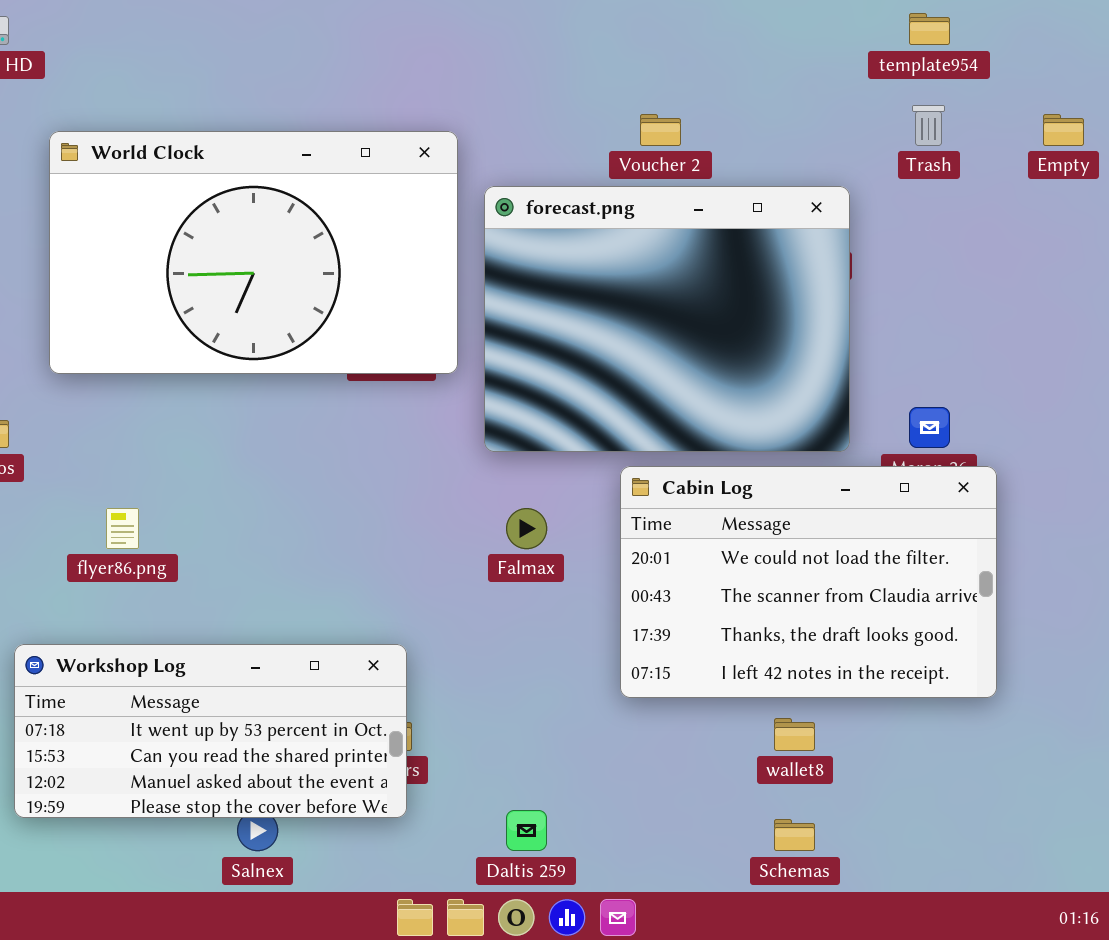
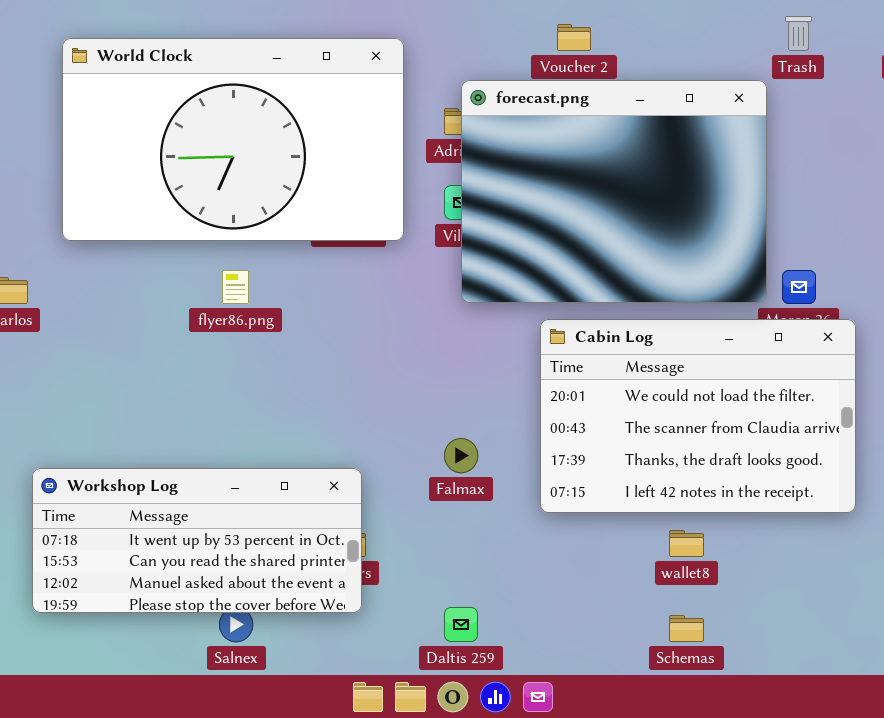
forecast.png: [484,186,850,452] -> [461,80,767,303], moved
flyer86.png: [106,508,139,549] -> [222,270,249,304], moved
Falmax: [506,508,547,549] -> [444,438,478,473], moved

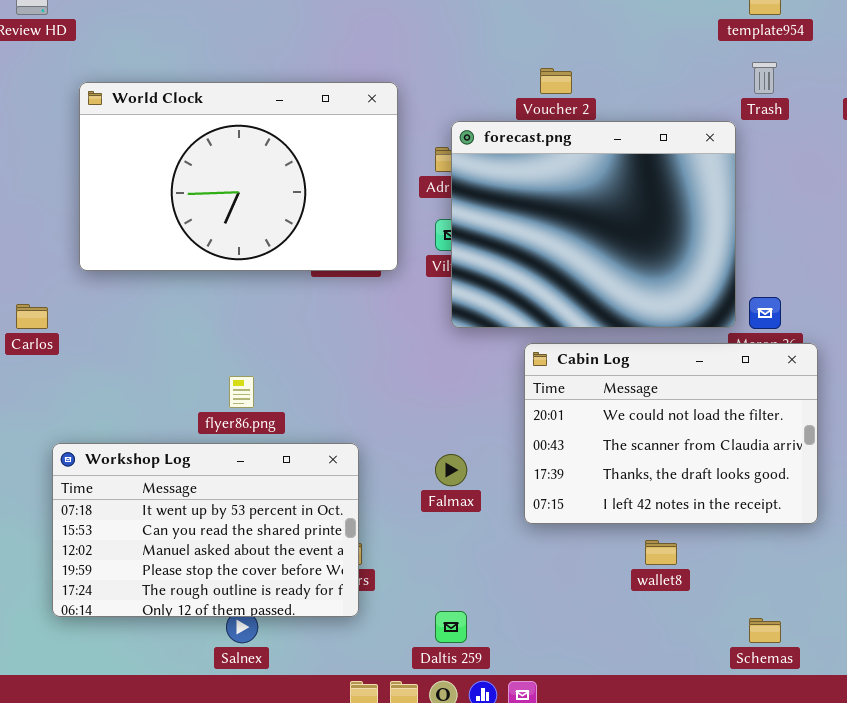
flyer86.png: [222,270,249,304] -> [229,376,254,408], moved
Workshop Log: [32,468,362,613] -> [52,443,359,617], resized
Schemas: [669,615,704,642] -> [749,618,781,643], moved

